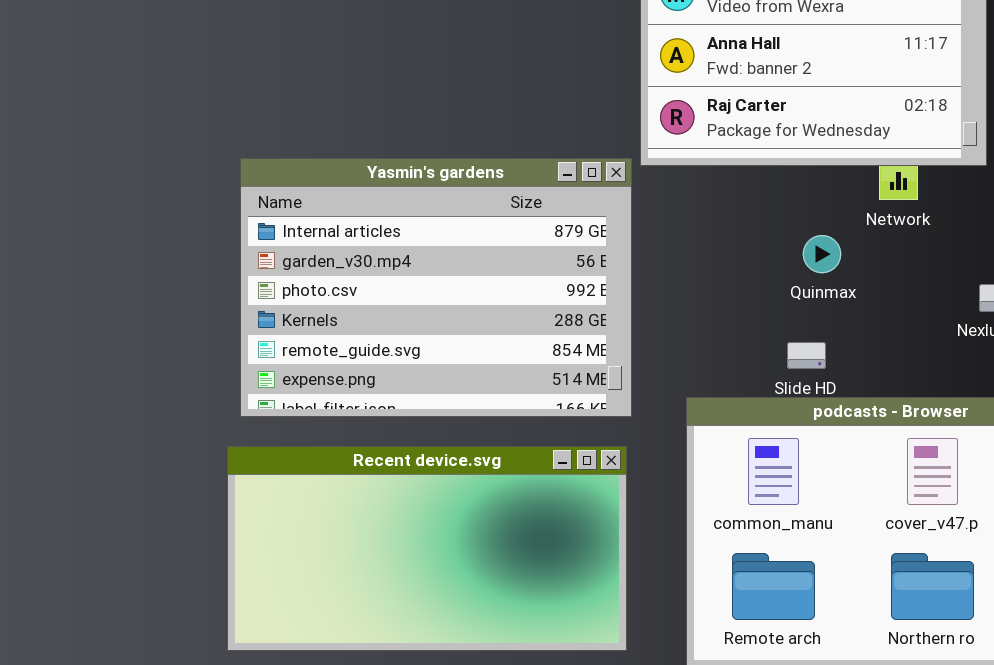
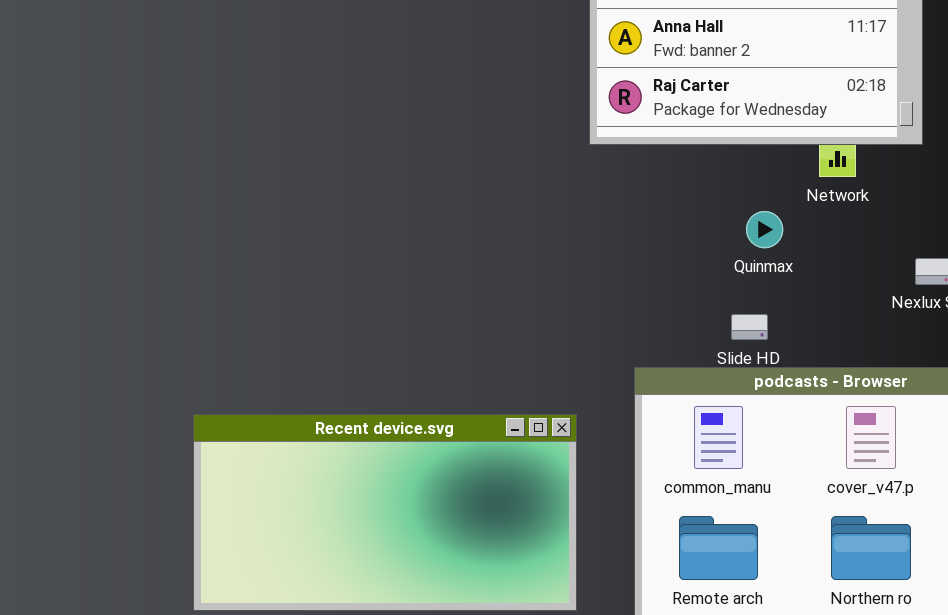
Yasmin's gardens: [240,158,632,417] -> none, closed

